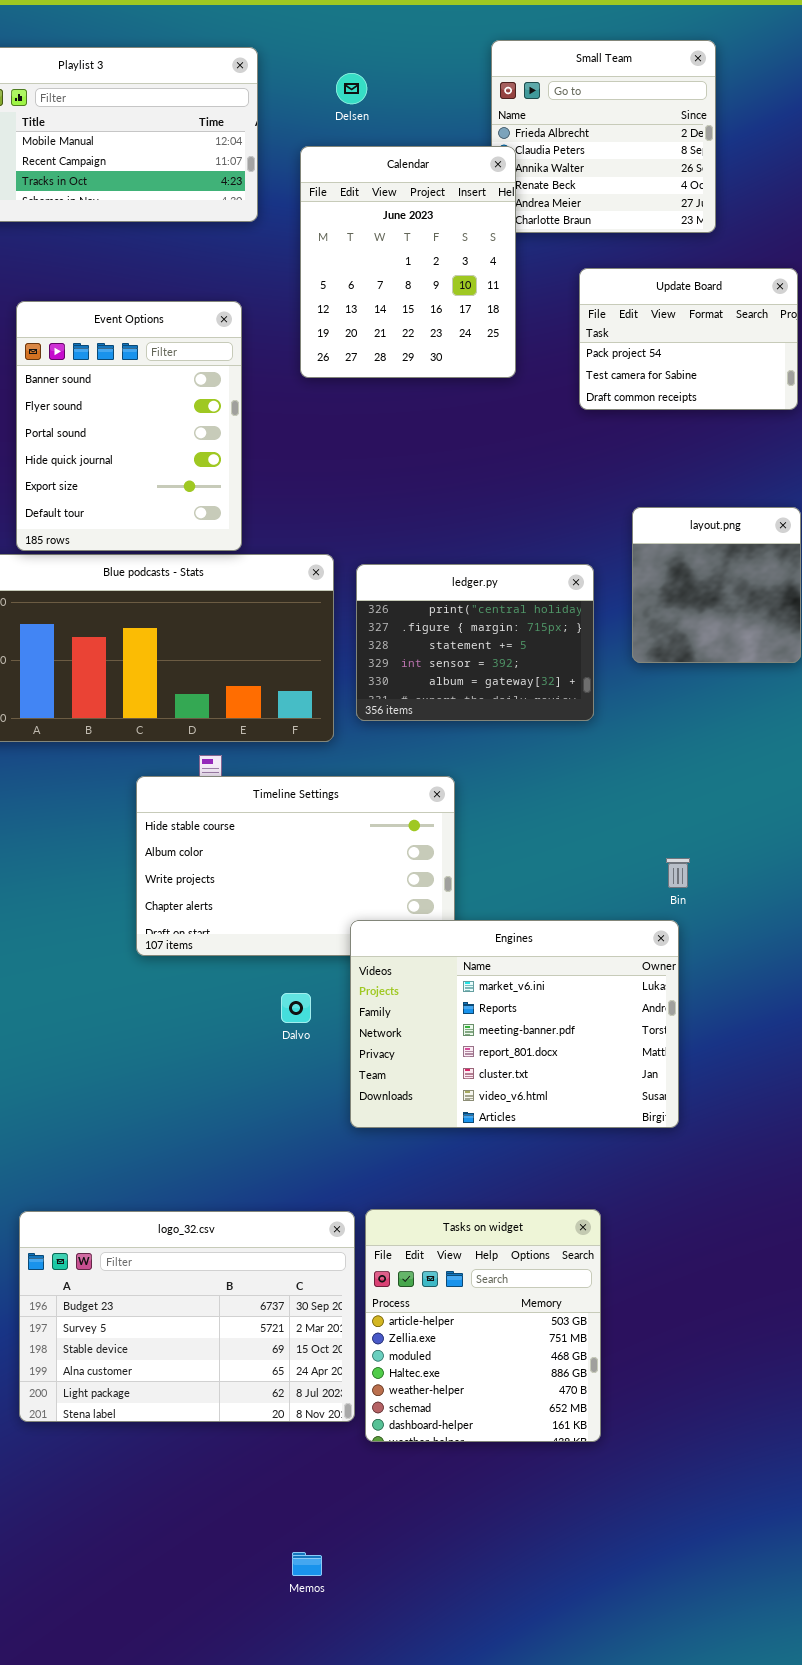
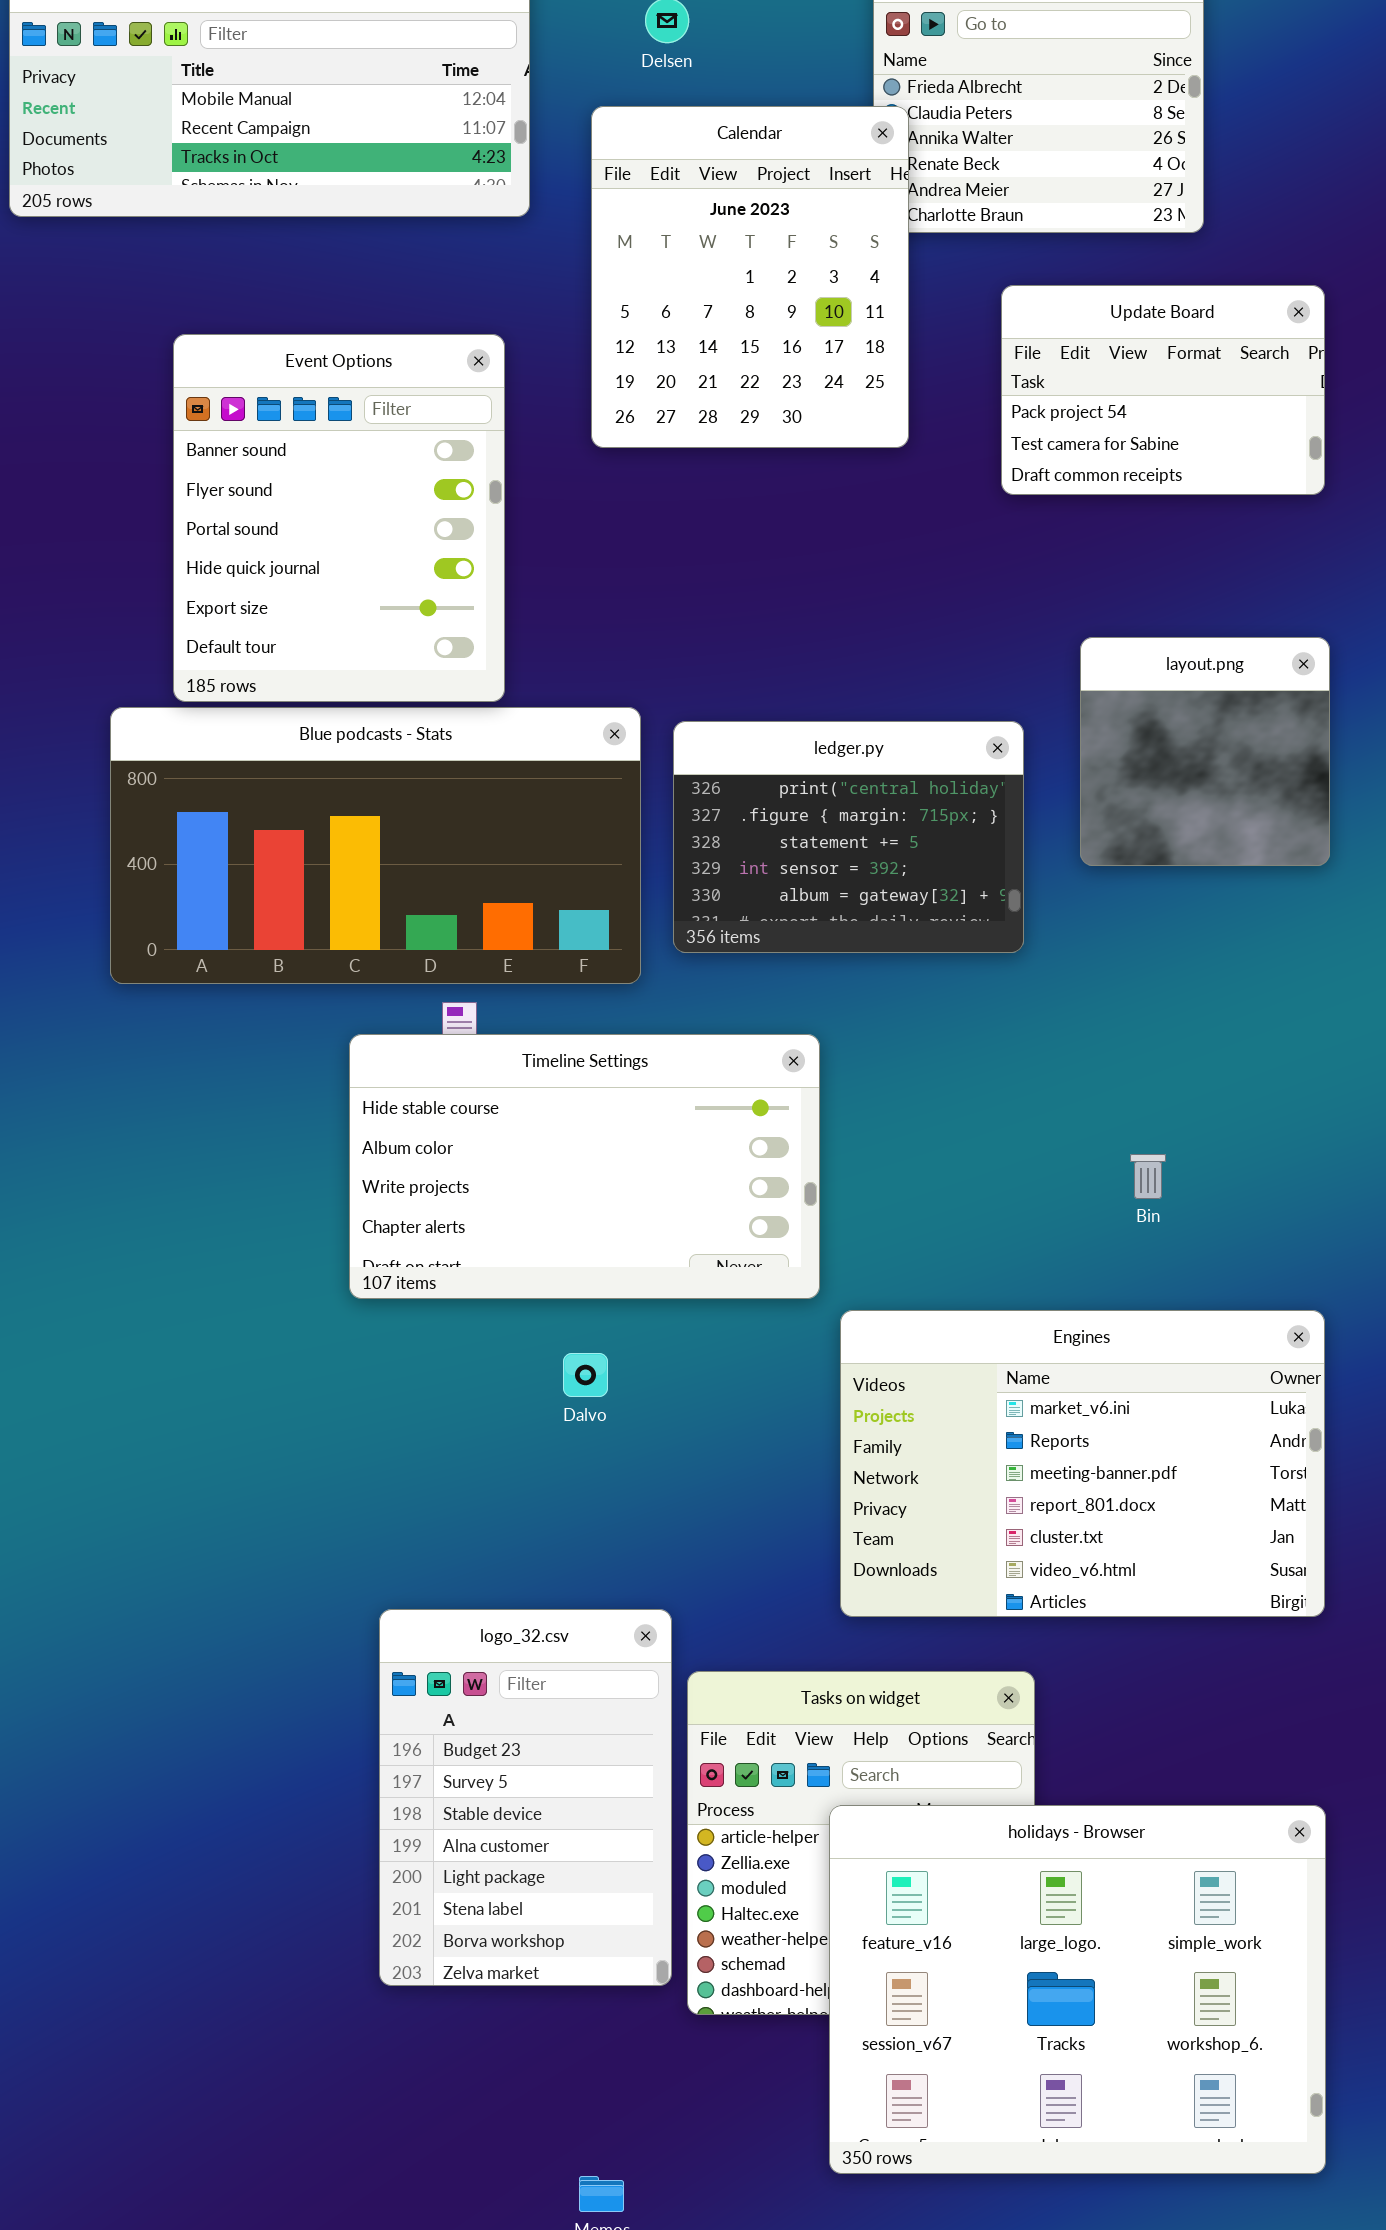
Engines: [350,920,679,1128] -> [840,1310,1325,1617], moved
logo_32.csv: [19,1211,355,1422] -> [379,1609,672,1986], resized
holidays - Browser: none -> [829,1805,1326,2174], opened

